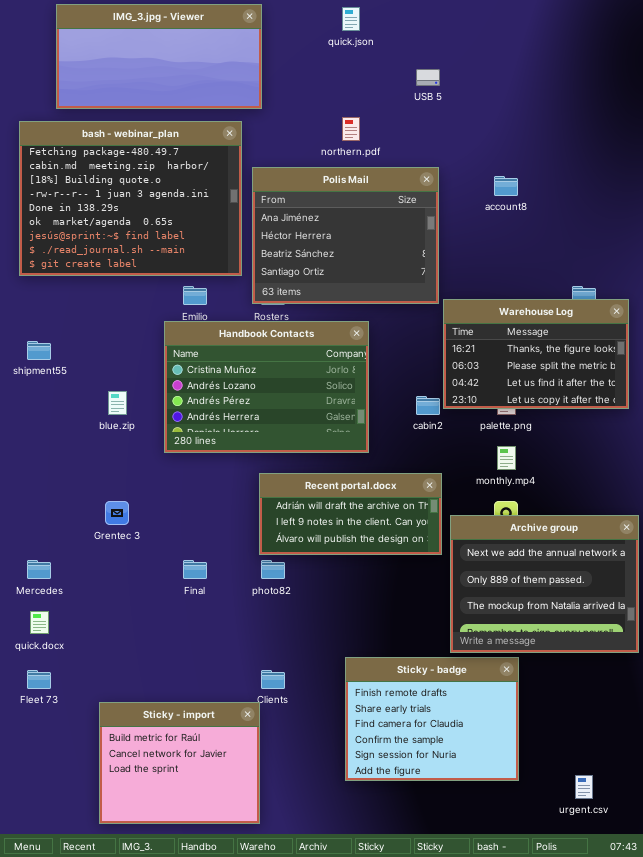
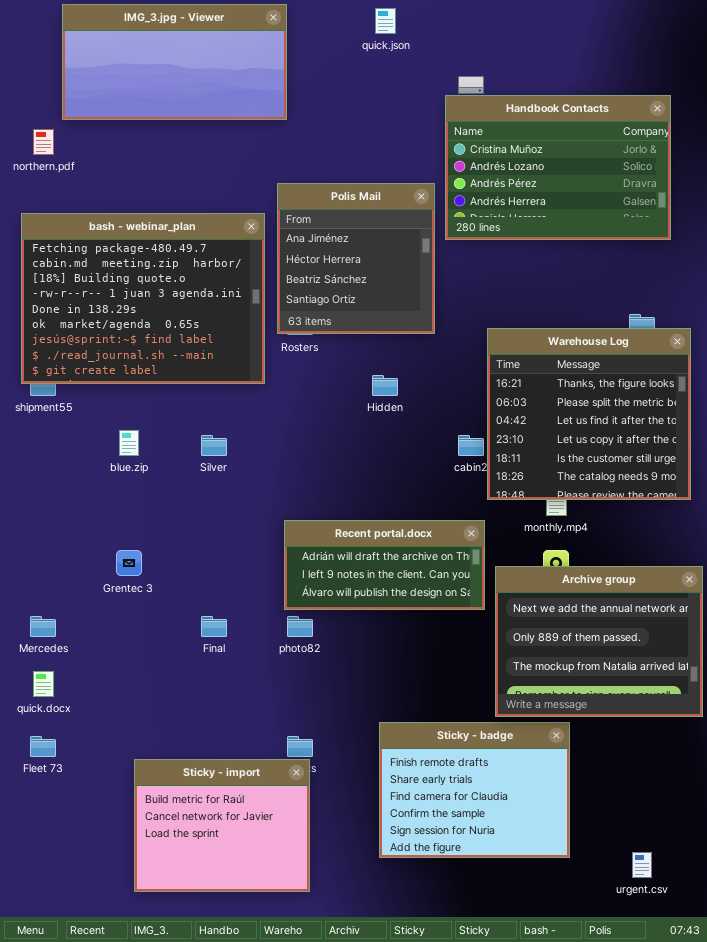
northern.pdf: [342,117,360,141] -> [33,129,54,155], moved
bash - webinar_plan: [19,121,242,276] -> [21,213,265,384], moved
Polis Mail: [252,167,439,304] -> [277,183,435,334], resized
Warehouse Log: [443,299,629,409] -> [487,328,691,500], resized
Handbook Contacts: [164,321,369,453] -> [445,95,671,240], moved
Sticky - import: [99,702,260,824] -> [134,759,310,892], moved

